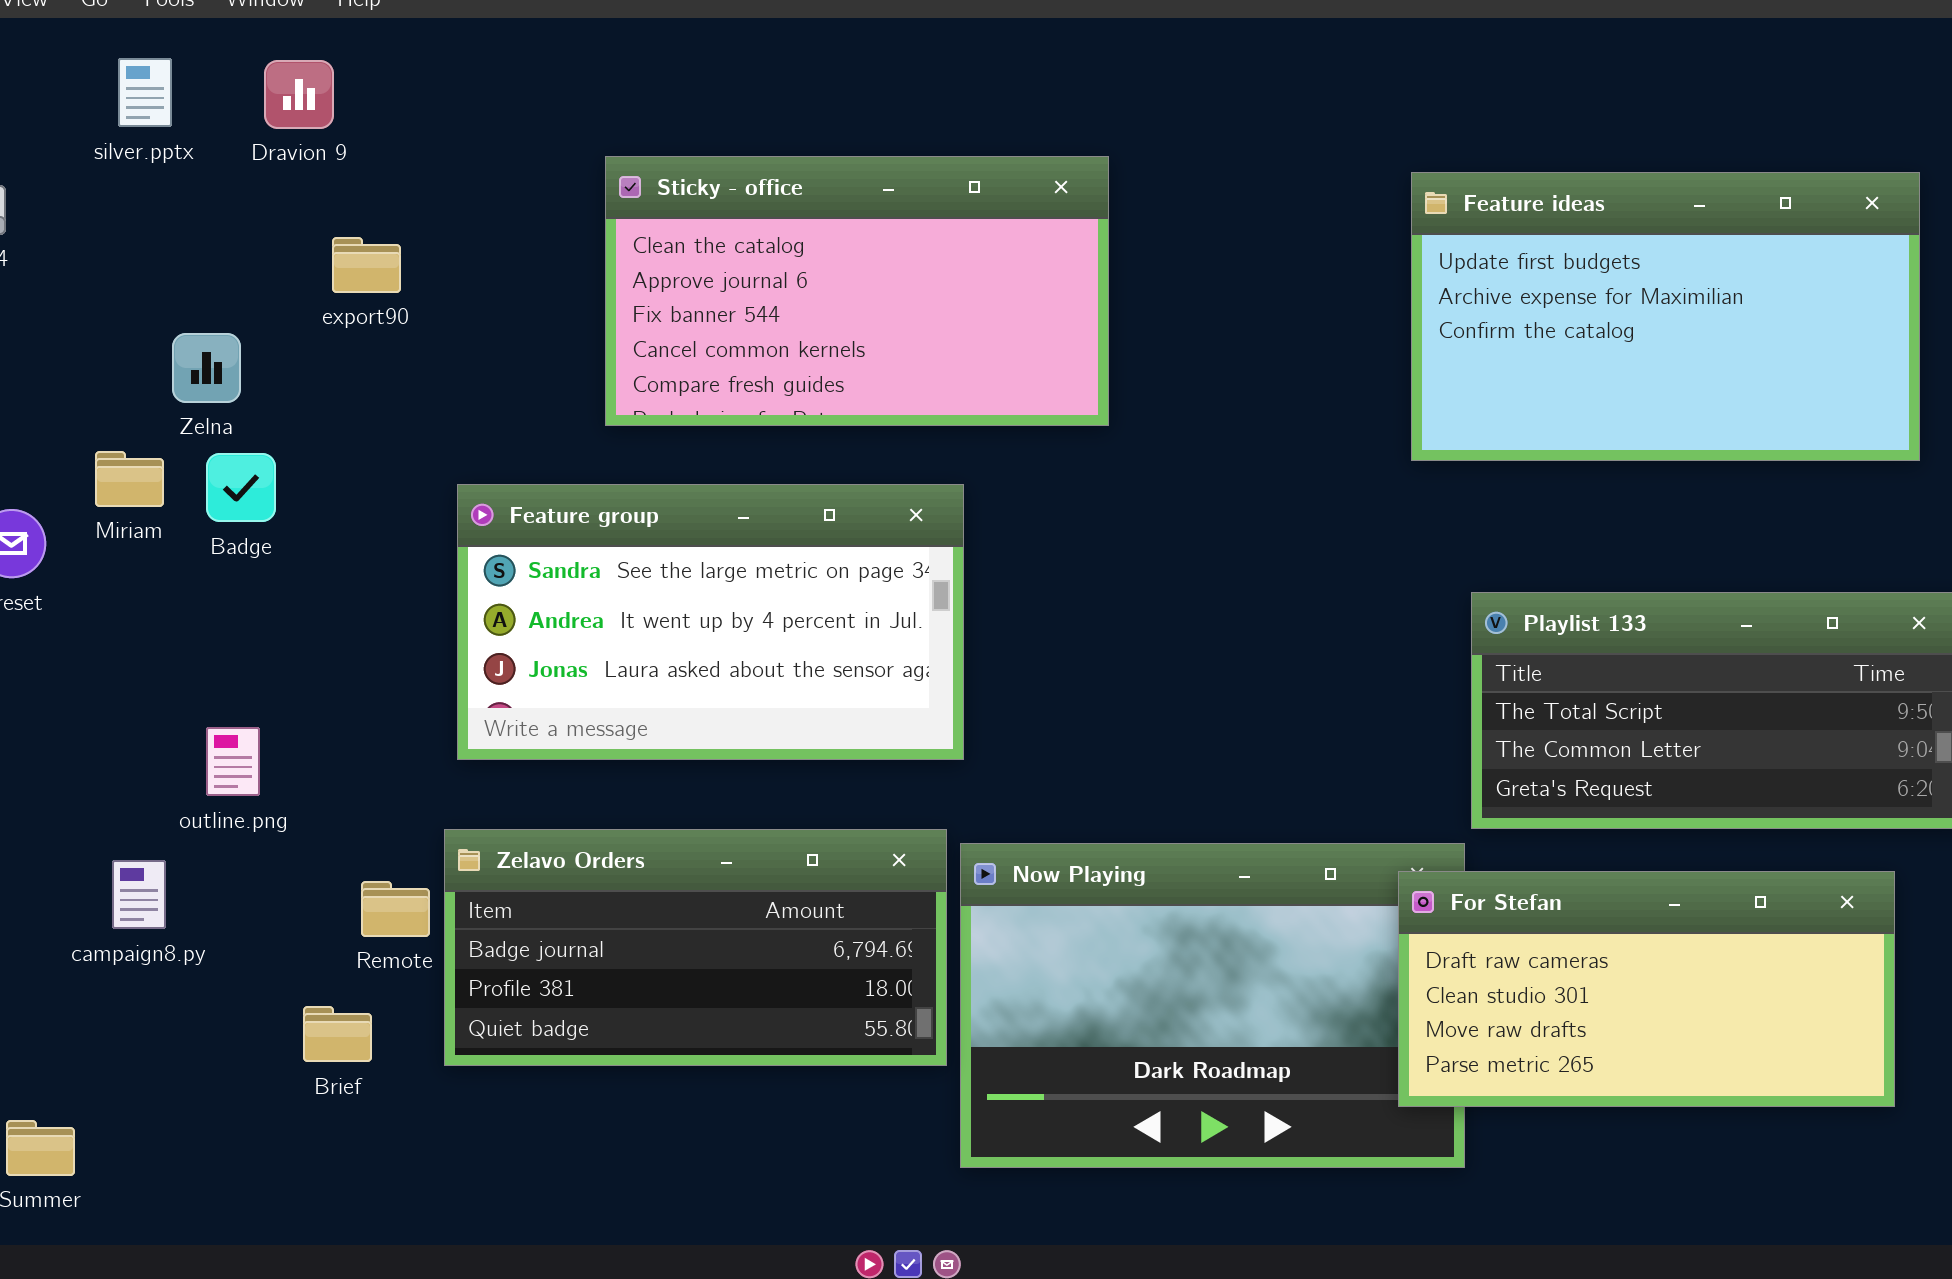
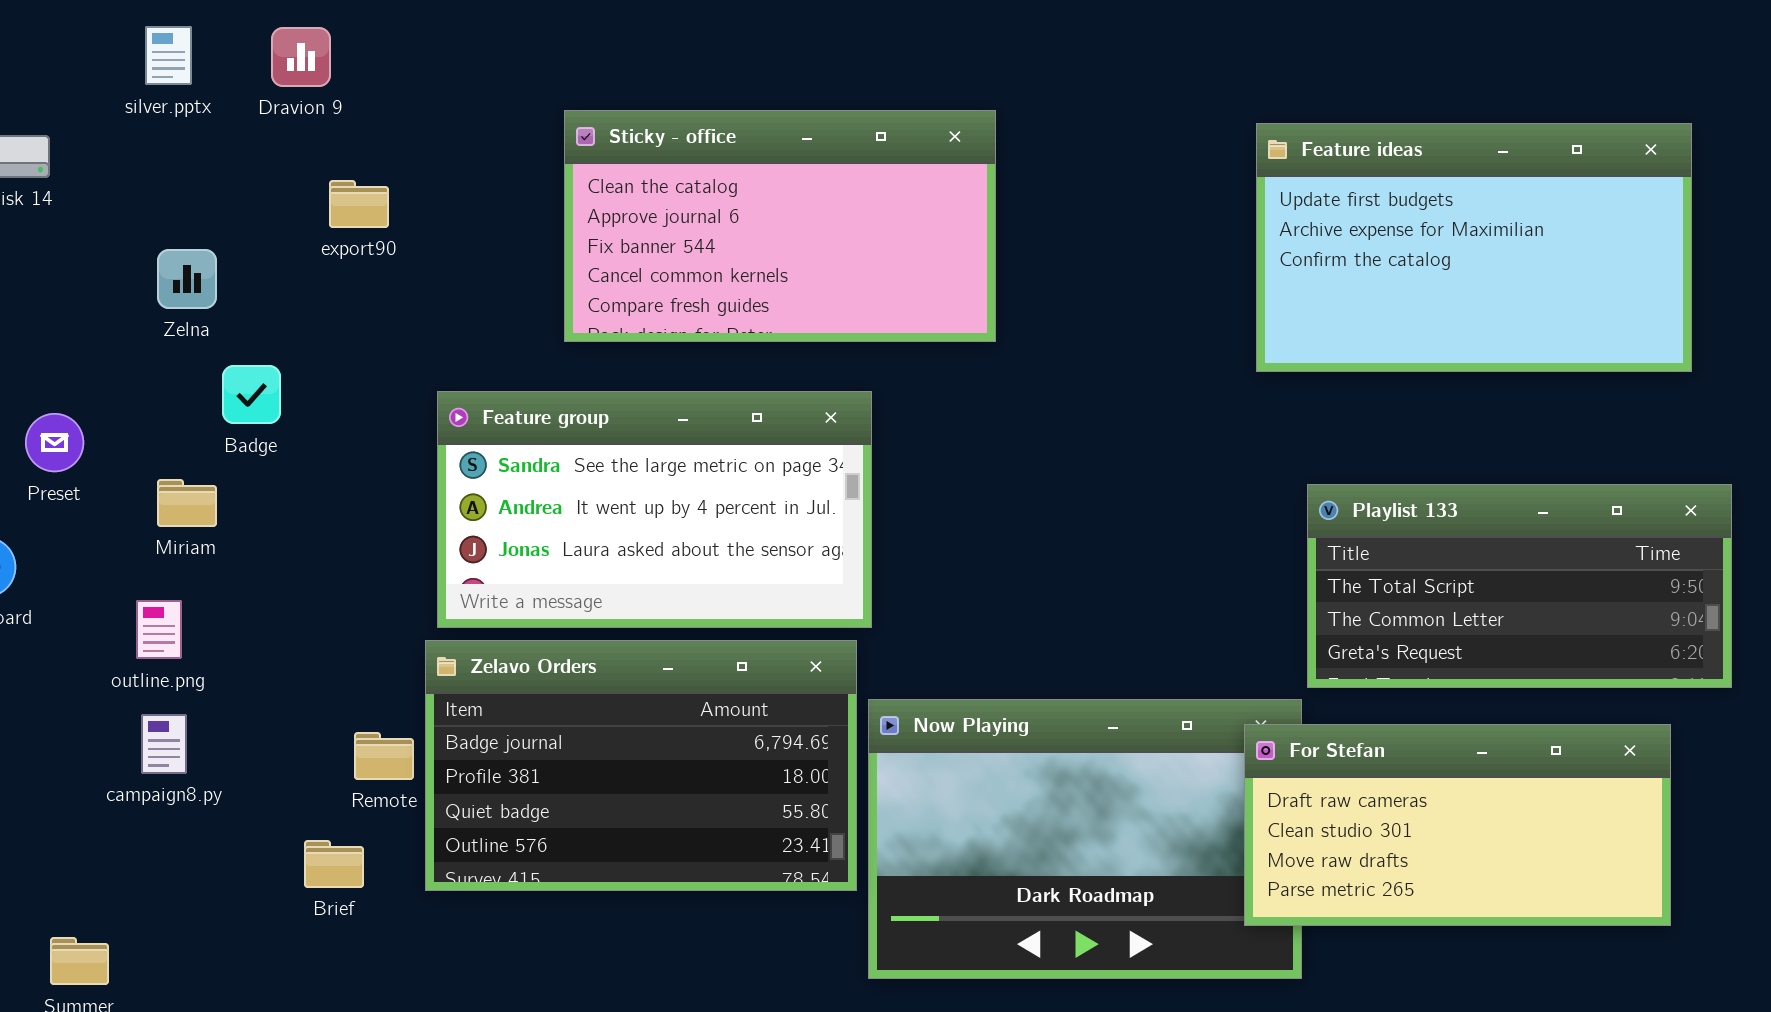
Zelna: [172,333,241,403] -> [157,249,217,309], moved
Miriam: [95,451,164,507] -> [157,479,217,527], moved
outline.png: [206,727,260,796] -> [136,600,182,659], moved
Zelavo Orders: [444,829,947,1066] -> [425,640,857,891], resized

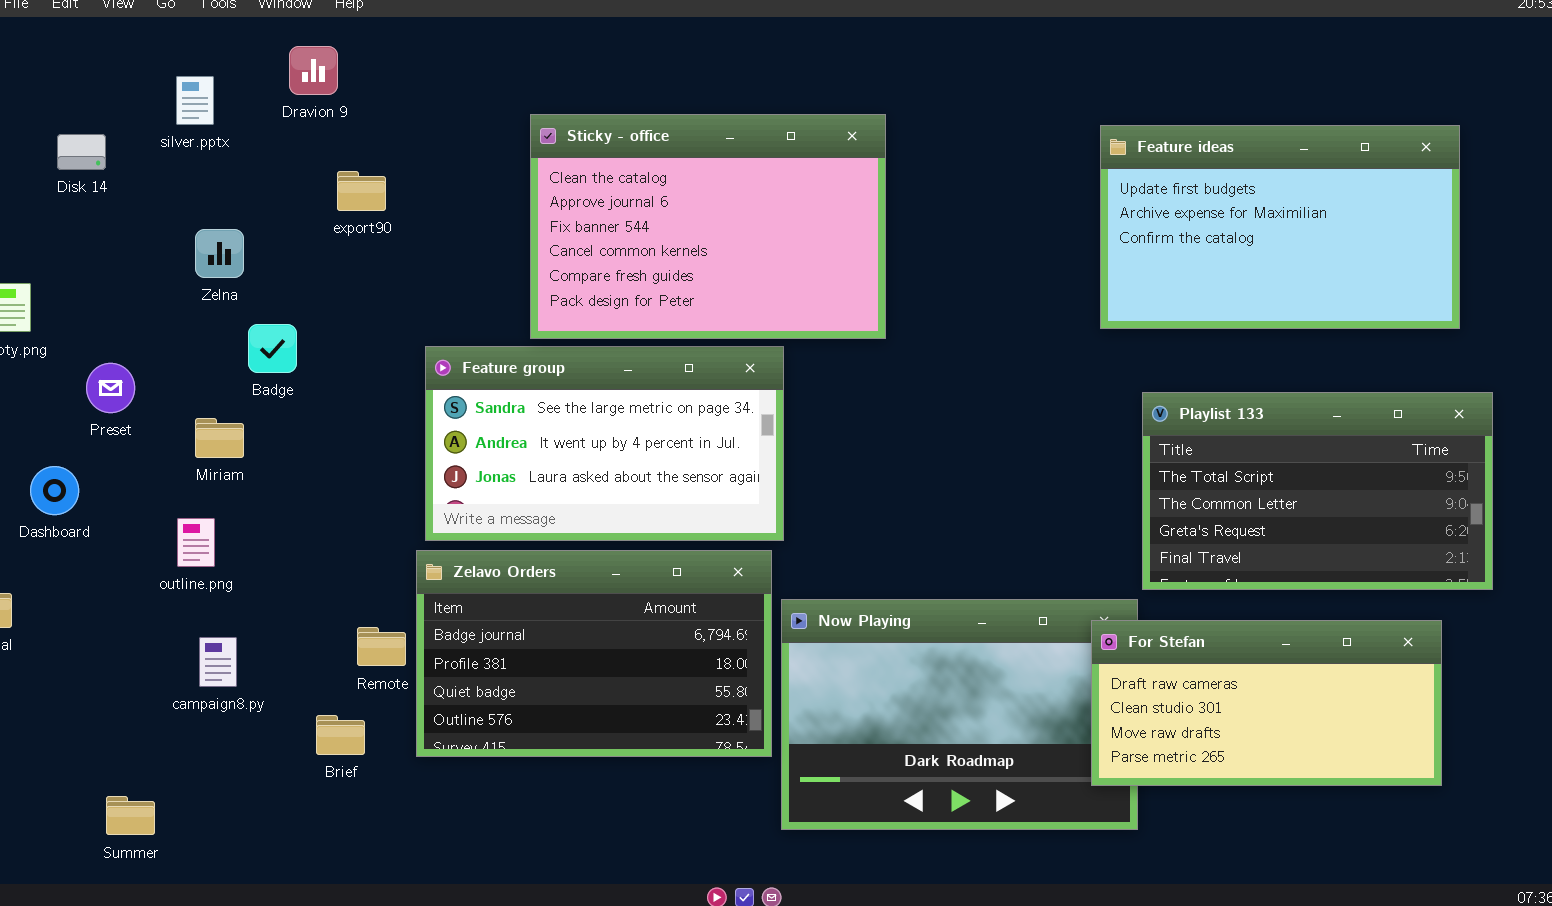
silver.pptx: [145,26,192,85] -> [176,76,214,125], moved
Sticky - office: [564,110,996,342] -> [530,114,886,339], resized
Playlist 133: [1307,484,1732,688] -> [1142,392,1493,590], resized
campaign8.py: [141,714,187,774] -> [199,637,237,687], moved

